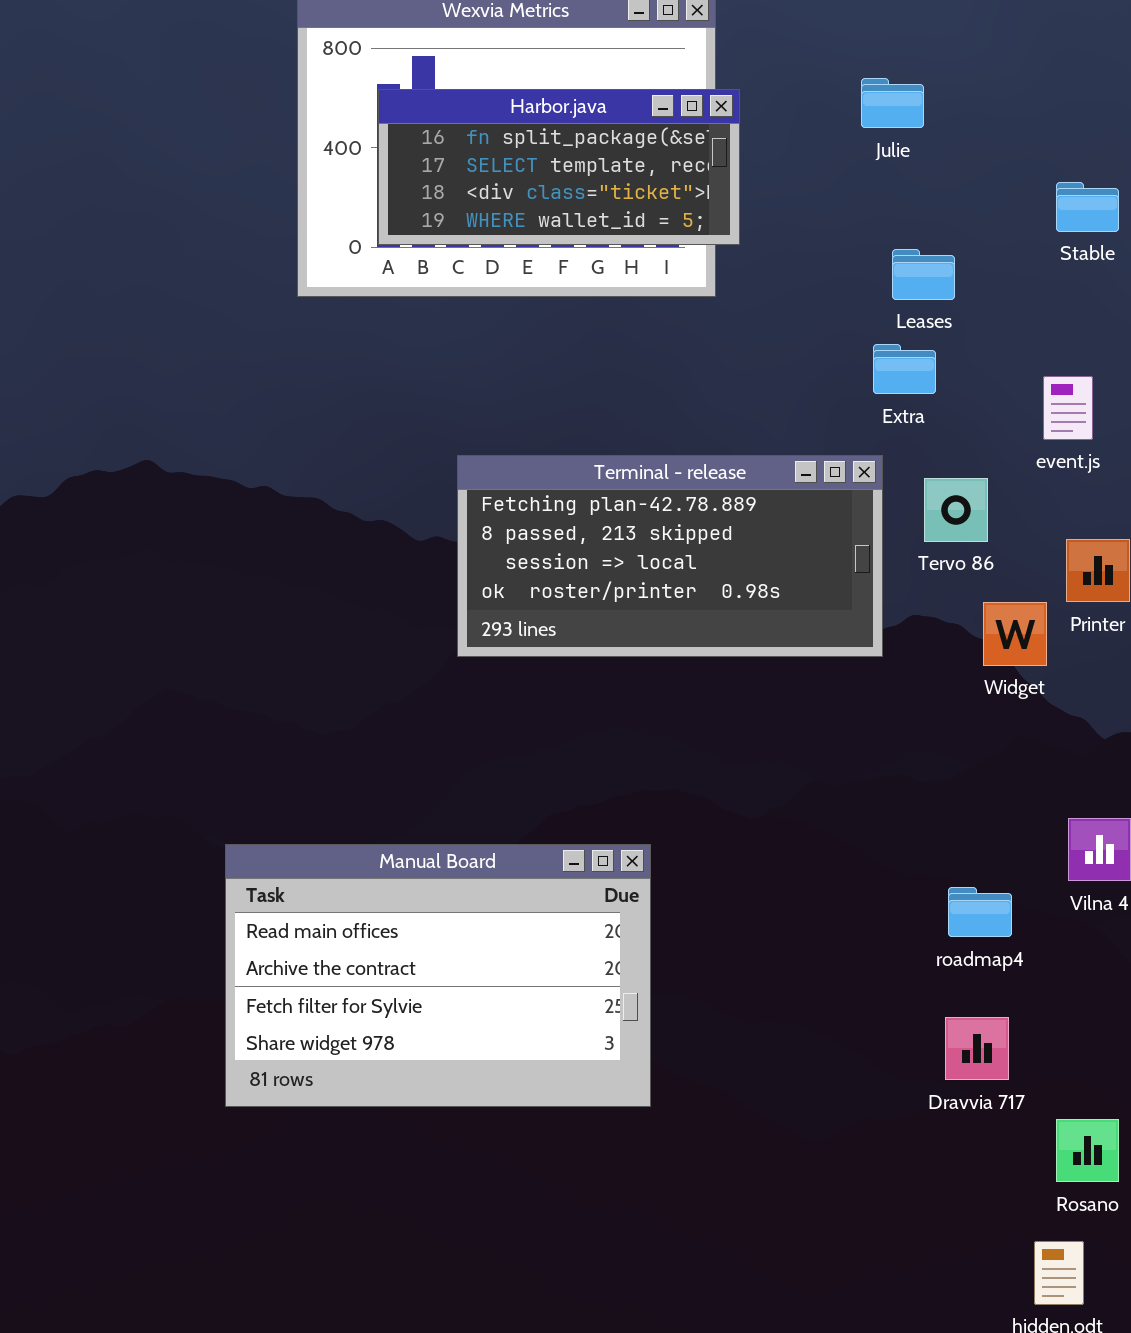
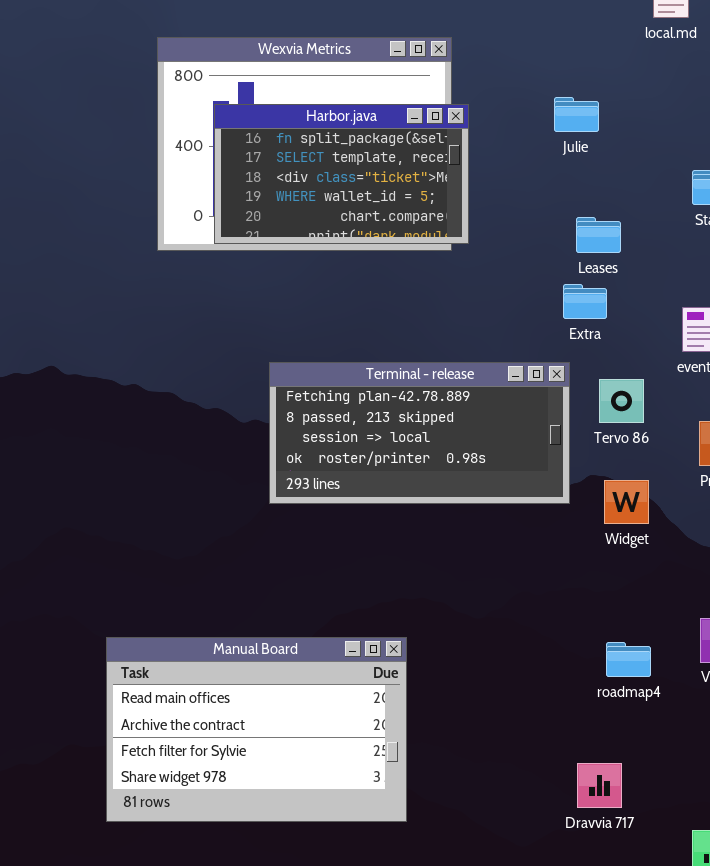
Harbor.java: [378,89,740,245] -> [214,104,469,244], resized
Widget: [983,602,1047,666] -> [604,480,649,524], moved
roadmap4: [948,887,1012,937] -> [606,642,651,677], moved
Dravvia 717: [945,1017,1009,1080] -> [577,763,622,808], moved

